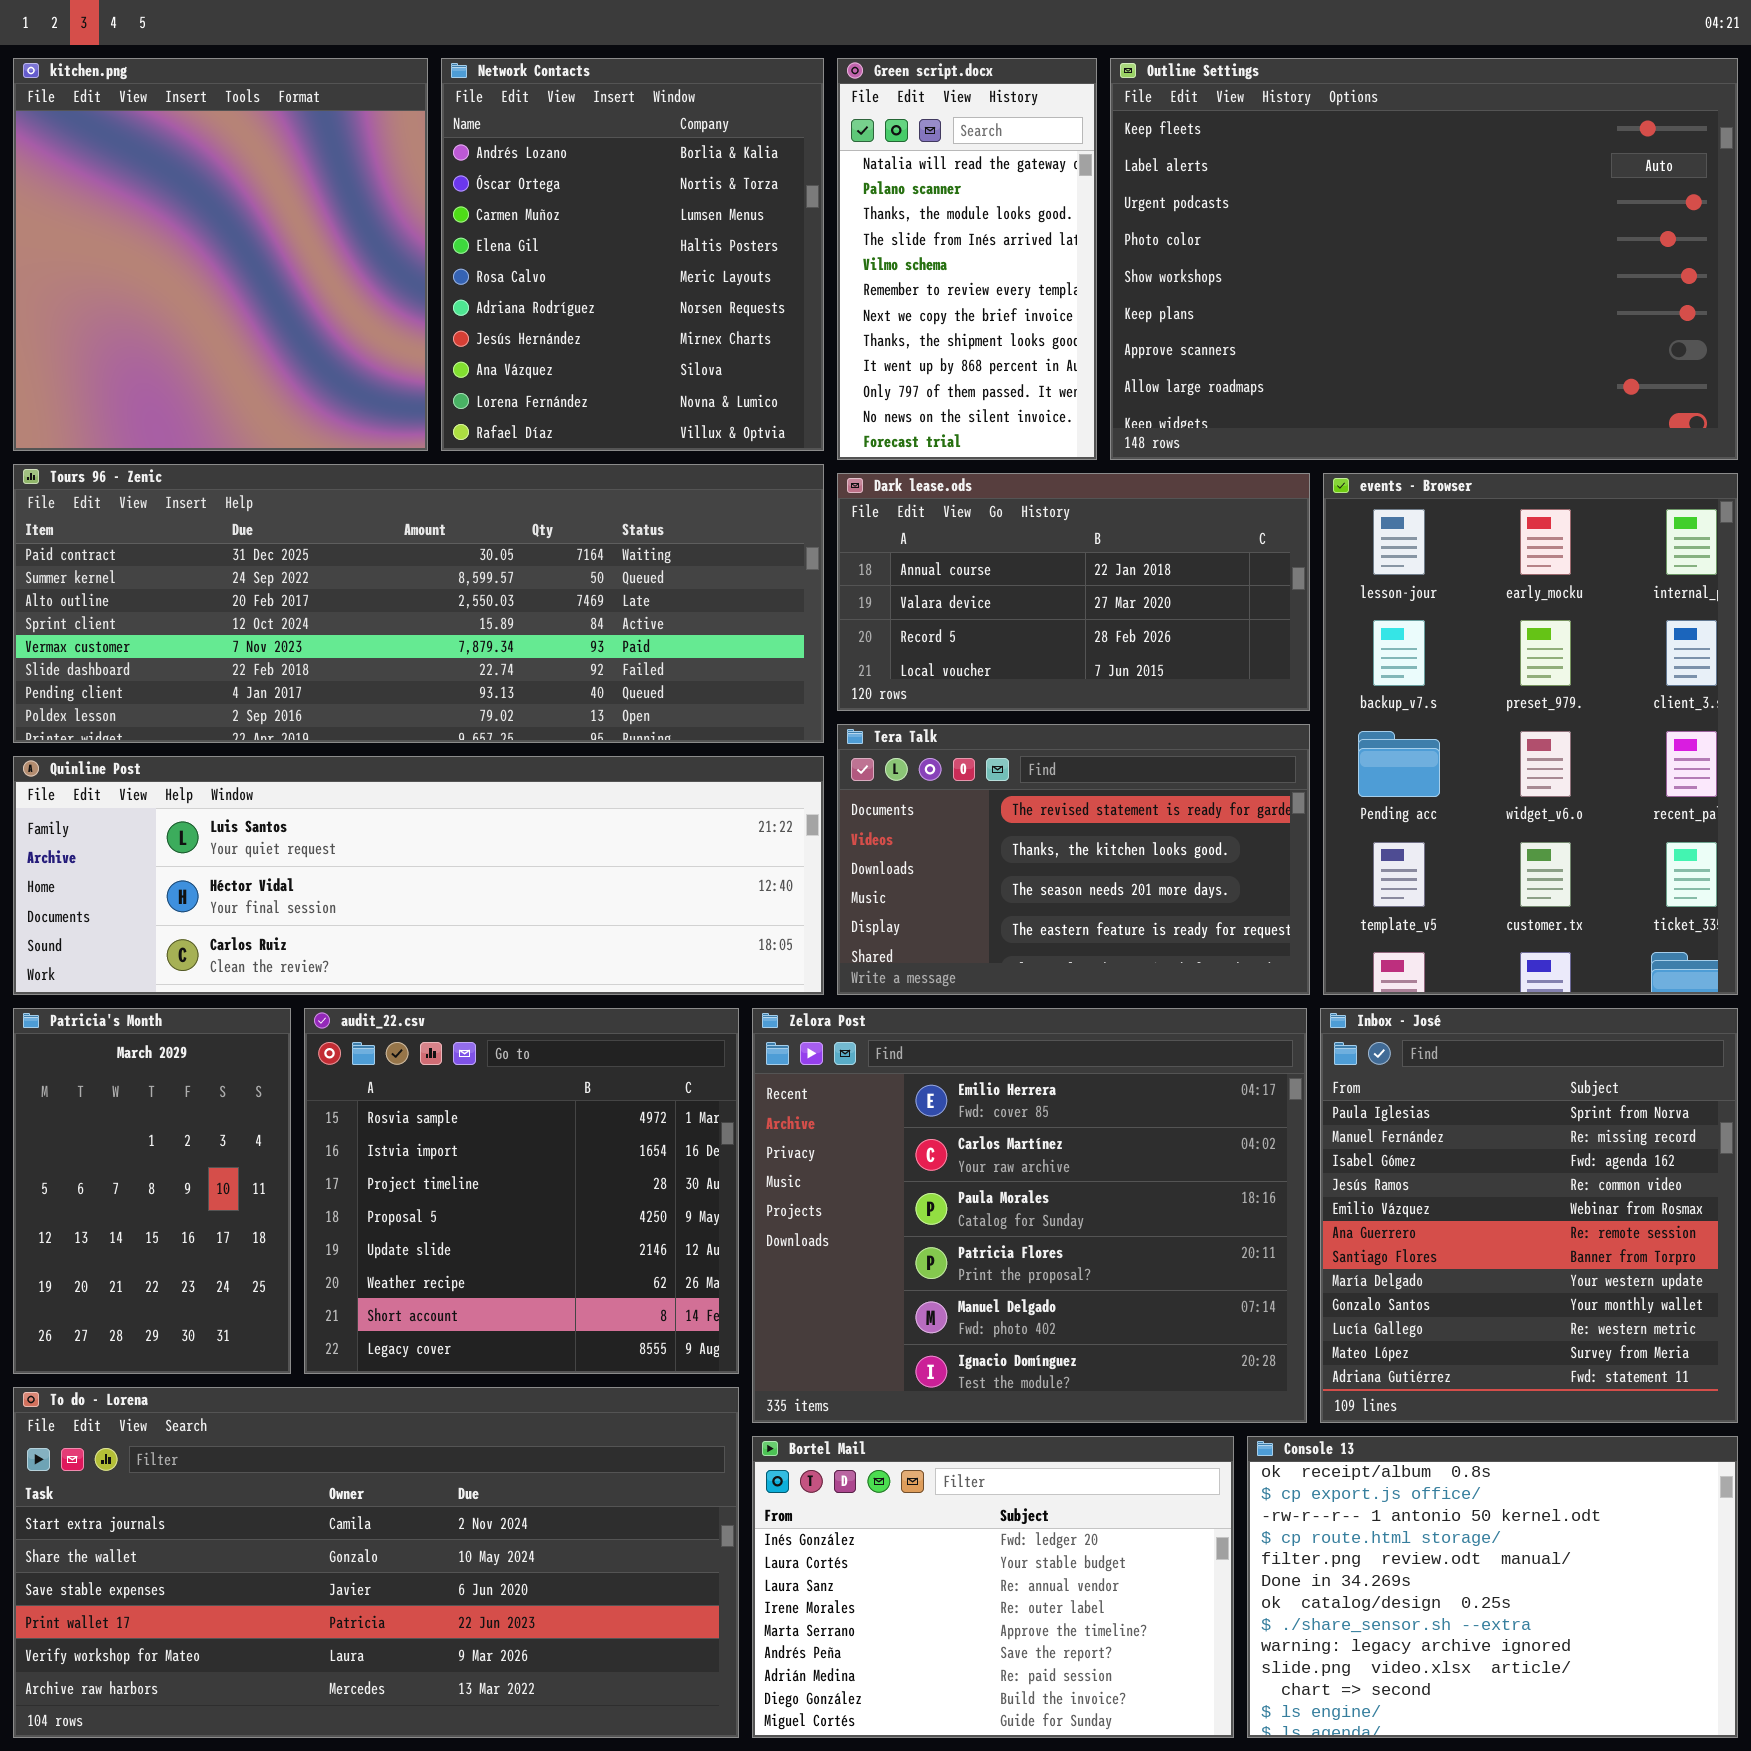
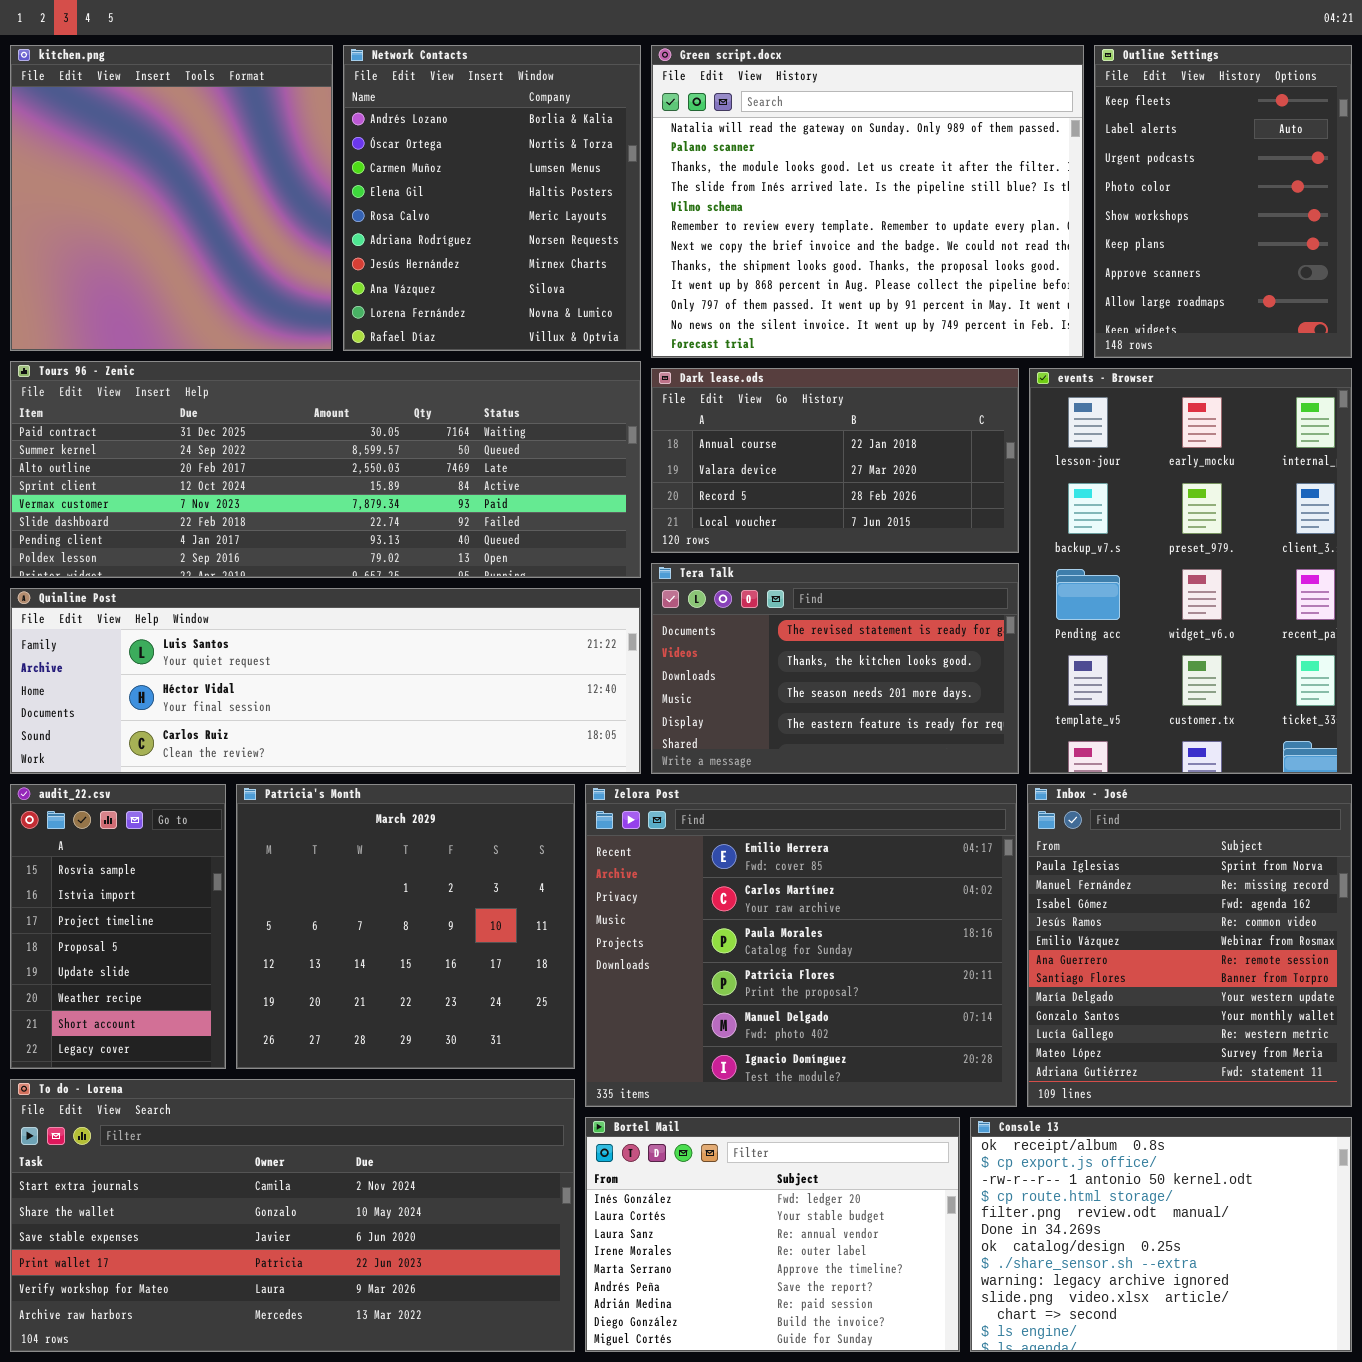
Green script.docx: [837,58,1097,460] -> [651,45,1084,358], resized
Outline Settings: [1110,58,1738,460] -> [1094,45,1352,358], resized
Patricia's Month: [13,1008,291,1374] -> [236,784,575,1069], moved, resized
audit_22.csv: [304,1008,739,1374] -> [10,784,226,1069], moved, resized

